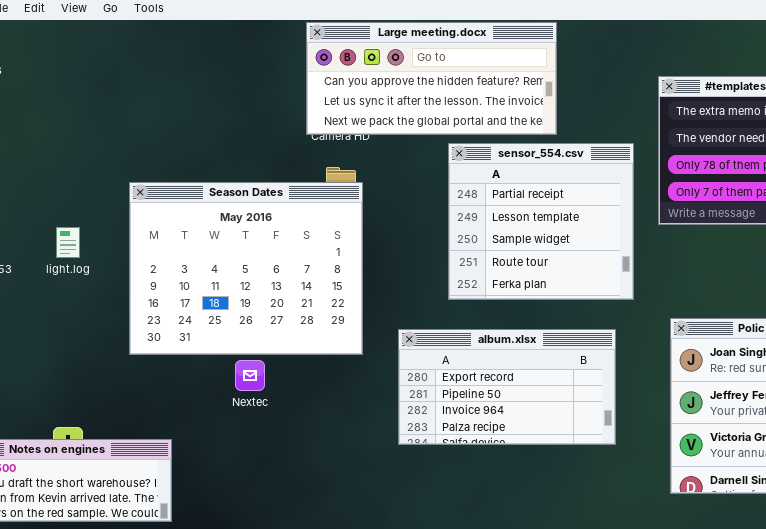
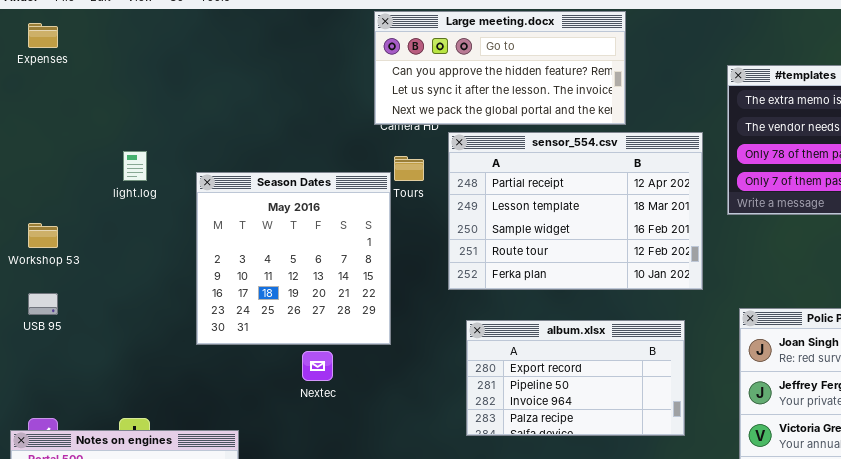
sensor_554.csv: [448,143,634,300] -> [448,132,703,290], resized
Season Dates: [129,182,363,355] -> [196,172,391,345], resized
light.log: [56,227,80,258] -> [123,151,147,181], moved

